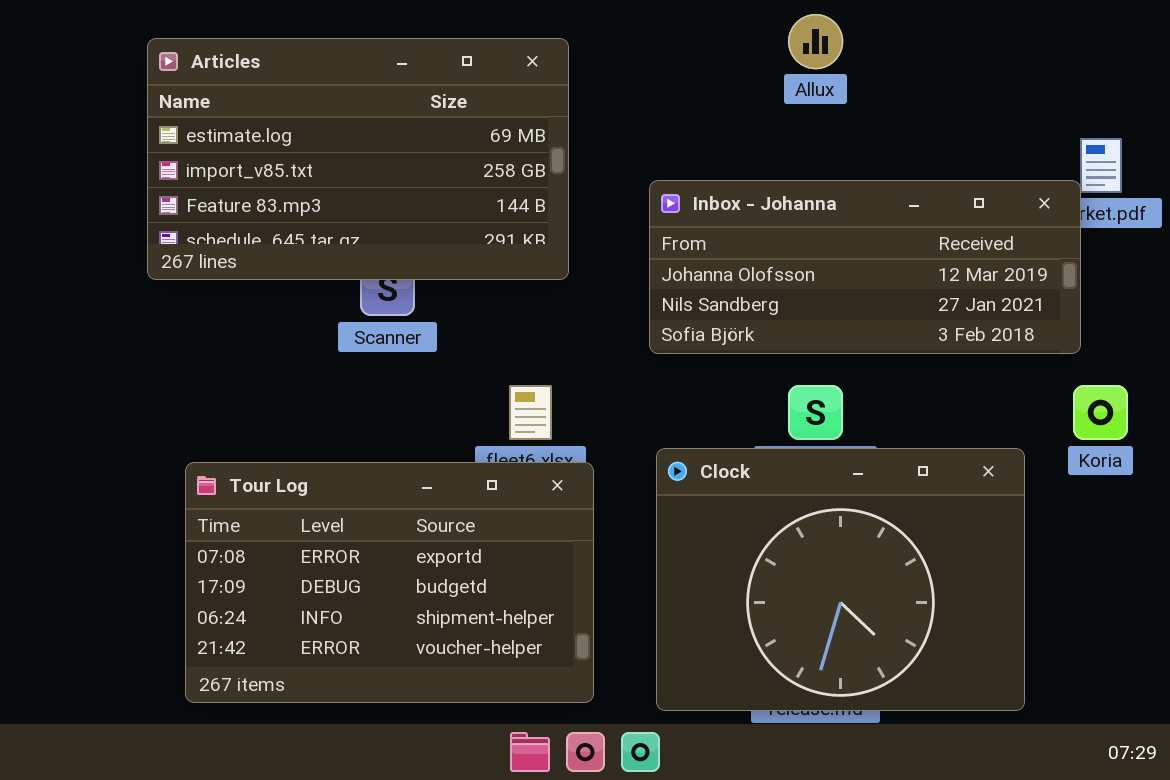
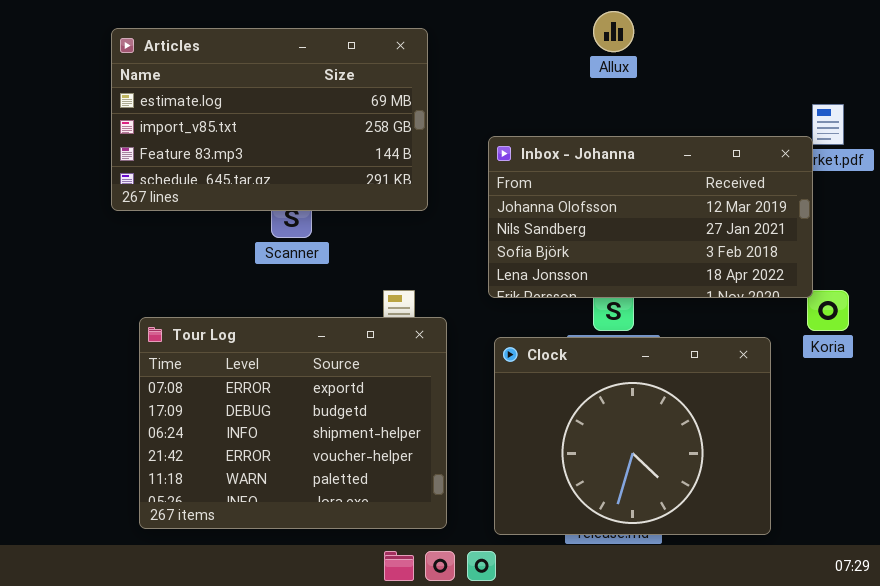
Inbox - Johanna: [649,180,1081,354] -> [488,136,813,298], resized
Tour Log: [185,462,594,703] -> [139,317,447,529], resized

